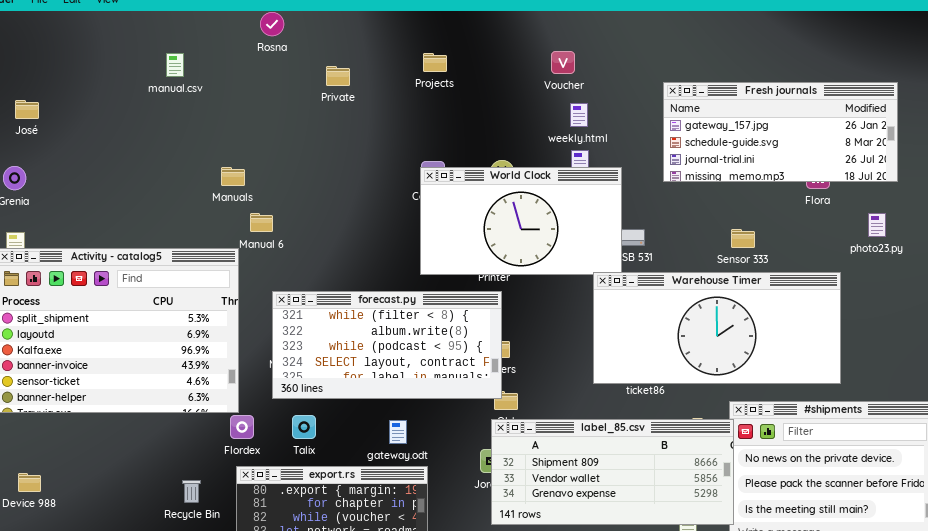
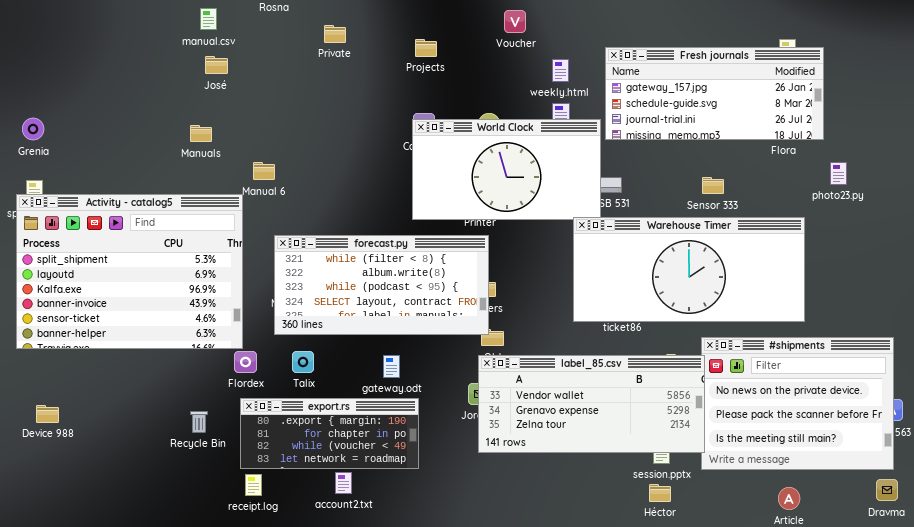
Voucher: [551,51,575,74] -> [504,10,526,33], moved
manual.csv: [166,53,184,77] -> [200,8,217,30], moved
Projects: [423,53,447,72] -> [415,39,437,57], moved
Fresh journals: [663,82,898,182] -> [605,47,824,140], moved
José: [15,100,39,119] -> [205,56,228,74], moved
Manuals: [221,167,245,186] -> [190,125,212,142], moved
label_85.csv: [491,419,734,525] -> [478,355,705,453], scrolled down 1 row

